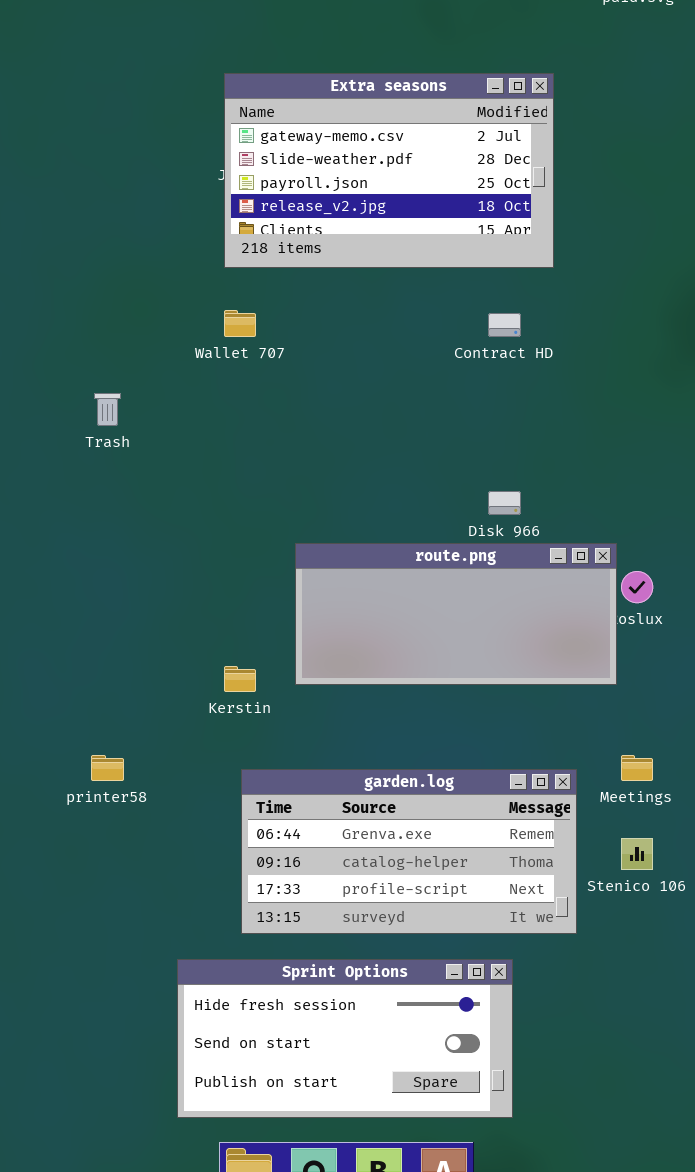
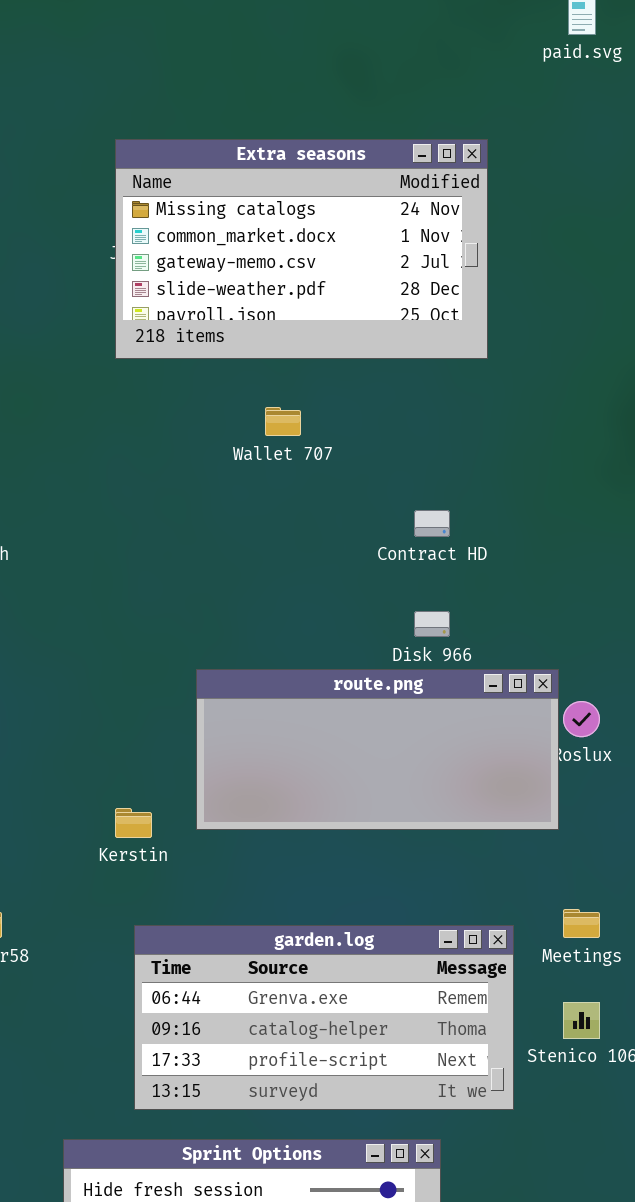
Extra seasons: [224,73,554,268] -> [115,139,488,359], scrolled up 2 rows
Wallet 707: [224,310,256,337] -> [265,407,301,436], moved
Contract HD: [488,313,521,337] -> [414,510,450,537], moved

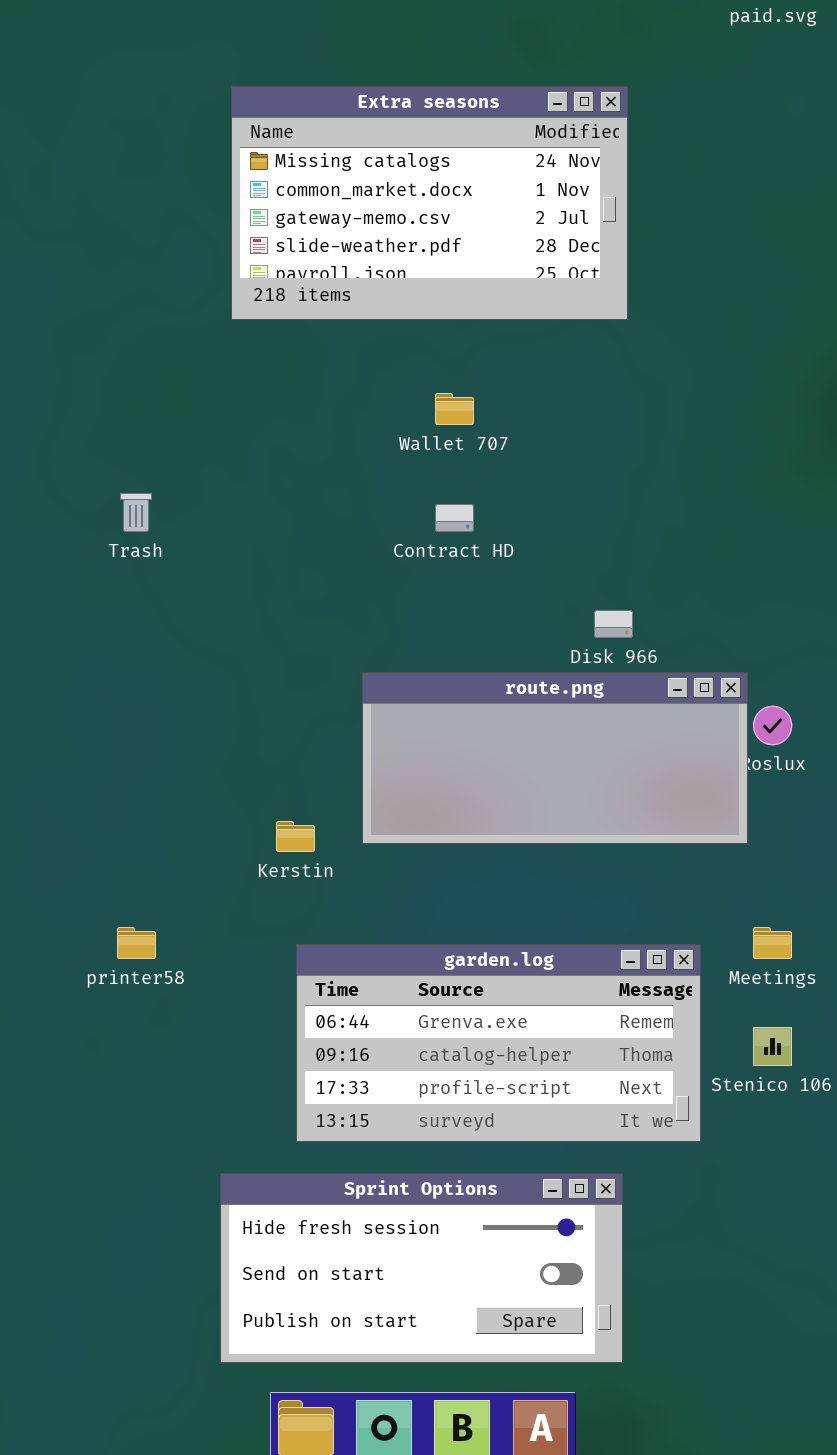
Extra seasons: [115,139,488,359] -> [231,86,628,320], moved
Contract HD: [414,510,450,537] -> [435,504,474,532], moved

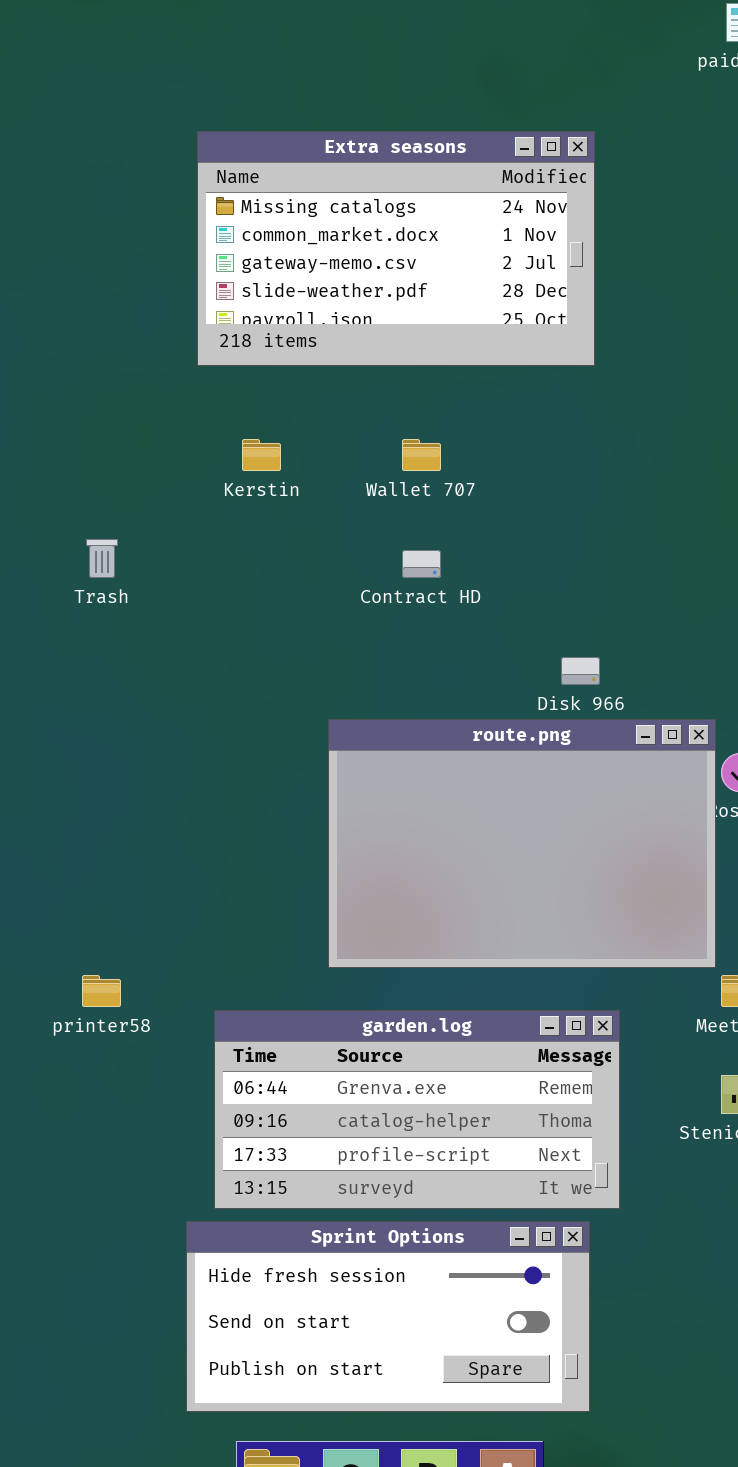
route.png: [362,672,748,844] -> [328,719,716,968], resized
Kerstin: [276,821,315,852] -> [242,439,281,471], moved
garden.log: [296,944,701,1142] -> [214,1010,620,1209], moved

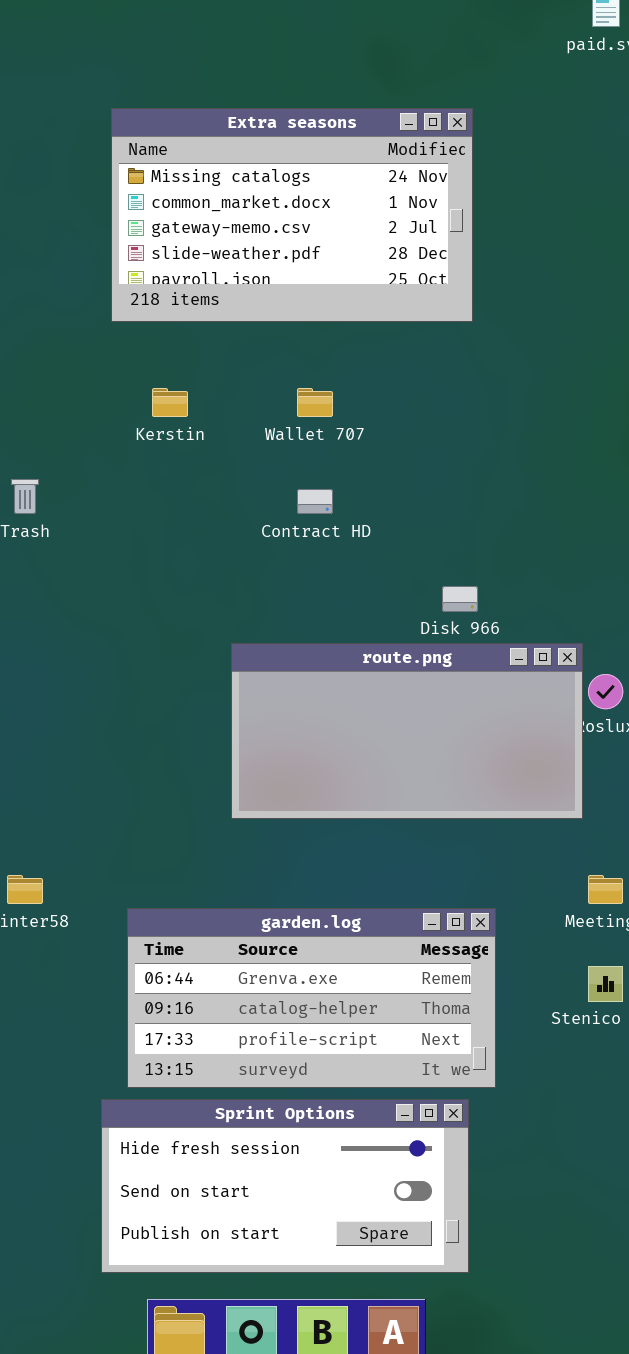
route.png: [328,719,716,968] -> [231,643,583,819], resized

